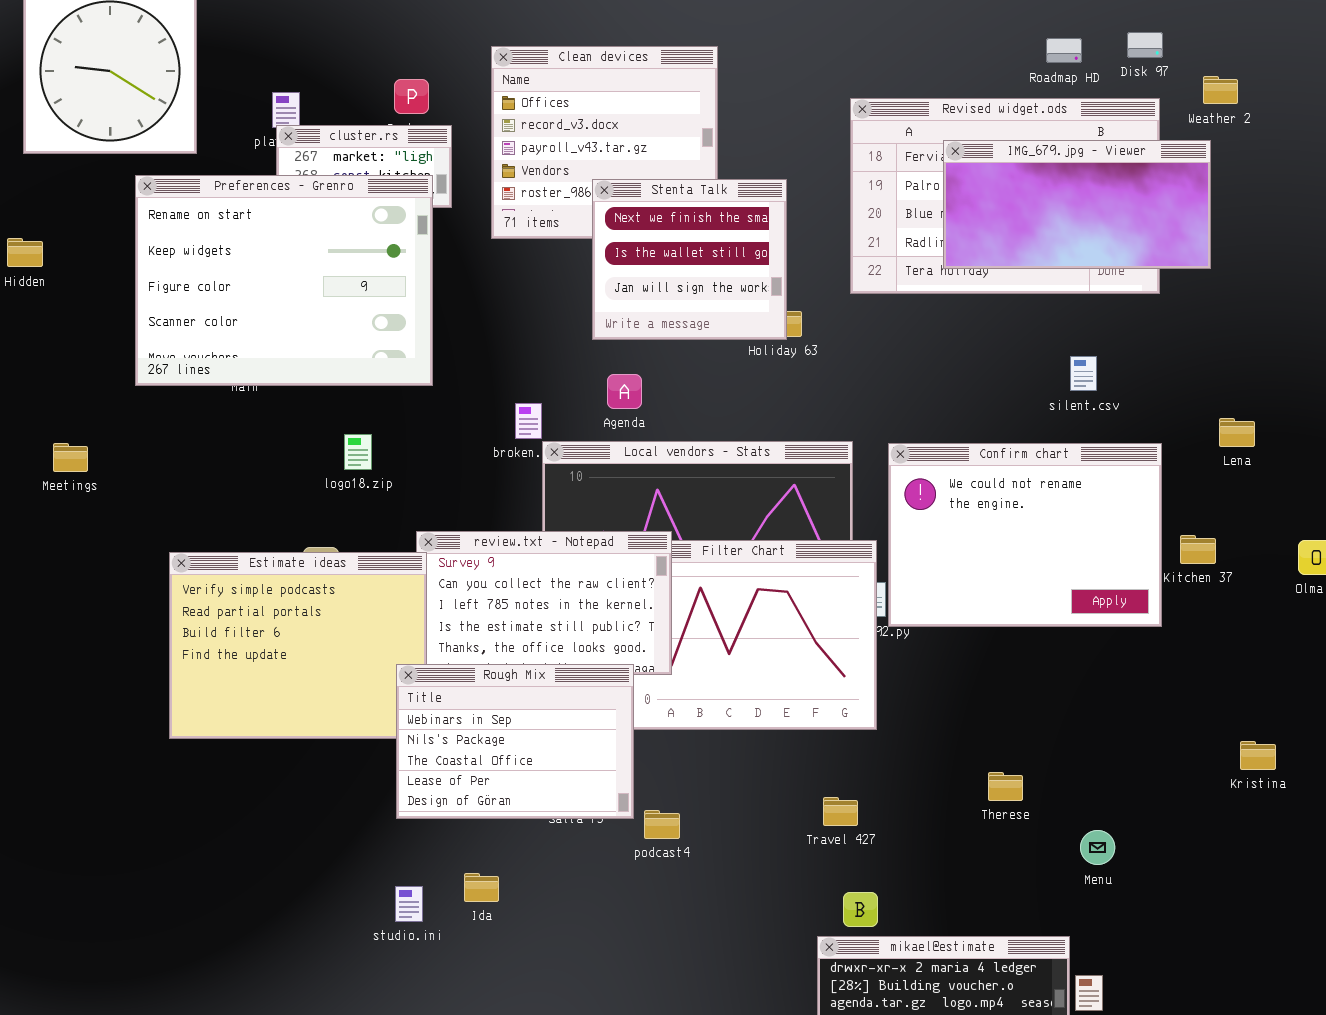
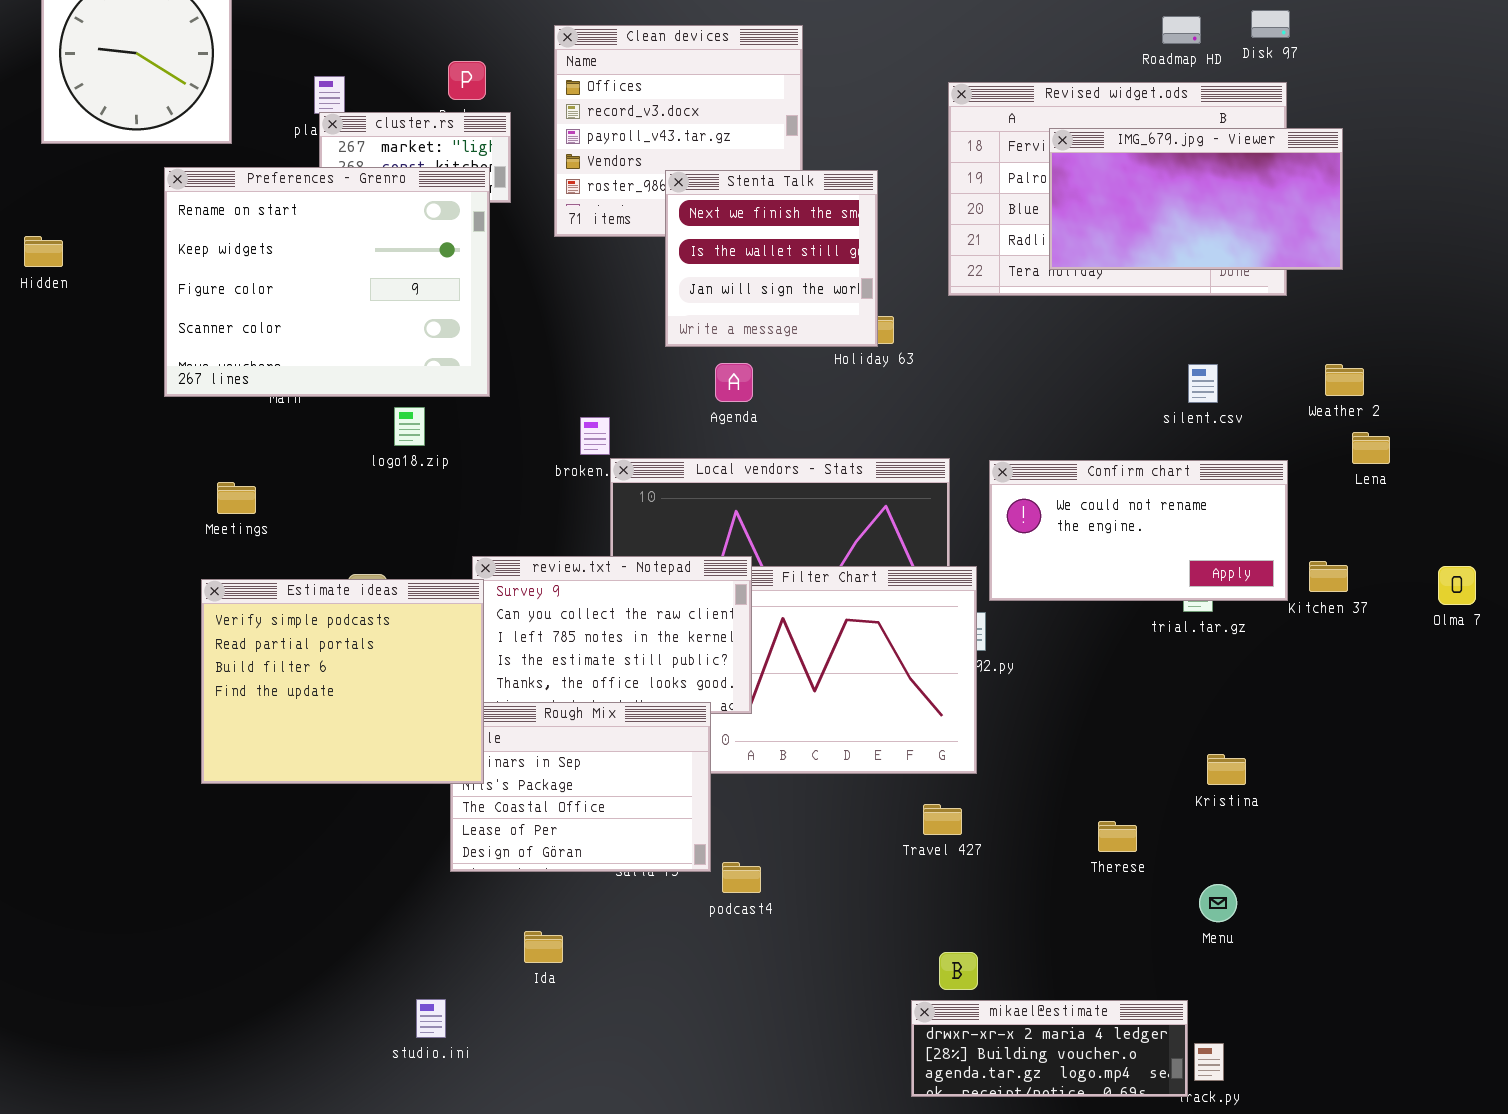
Weather 2: [1203,76,1238,104] -> [1325,364,1364,396], moved
Agenda: [607,374,642,409] -> [715,363,753,402], moved
logo18.zip: [344,434,372,470] -> [394,407,425,446], moved
Meetings: [53,443,88,472] -> [217,482,256,514], moved
Confirm chart: [888,443,1162,627] -> [989,460,1288,601], resized
Estimate ideas: [169,552,427,739] -> [201,579,484,784], raised
Kristina: [1240,741,1276,770] -> [1207,754,1246,785], moved
Travel 427: [823,797,858,826] -> [923,804,962,835], moved
studio.ini: [395,886,423,922] -> [416,999,446,1038], moved

